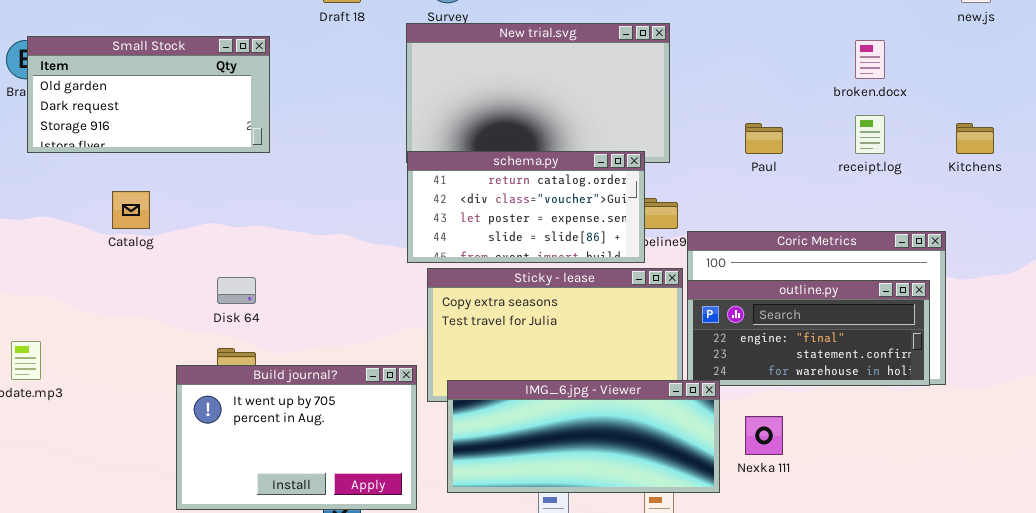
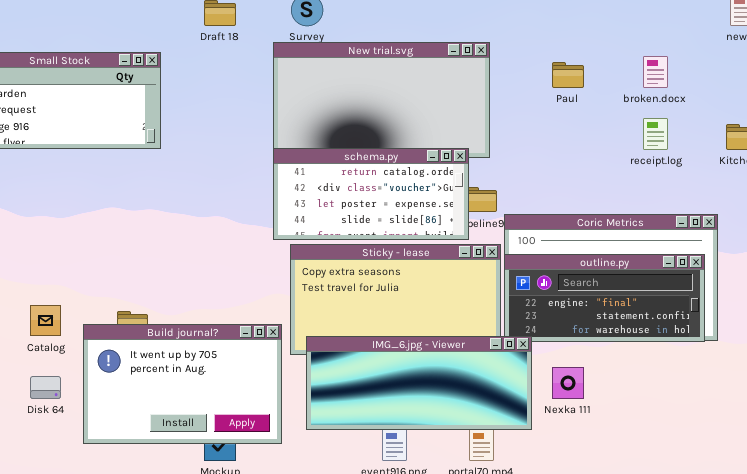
Paul: [745,123,783,154] -> [552,62,584,88], moved
Catalog: [112,191,150,229] -> [30,305,61,336], moved
Disk 64: [217,277,256,304] -> [30,376,61,399], moved

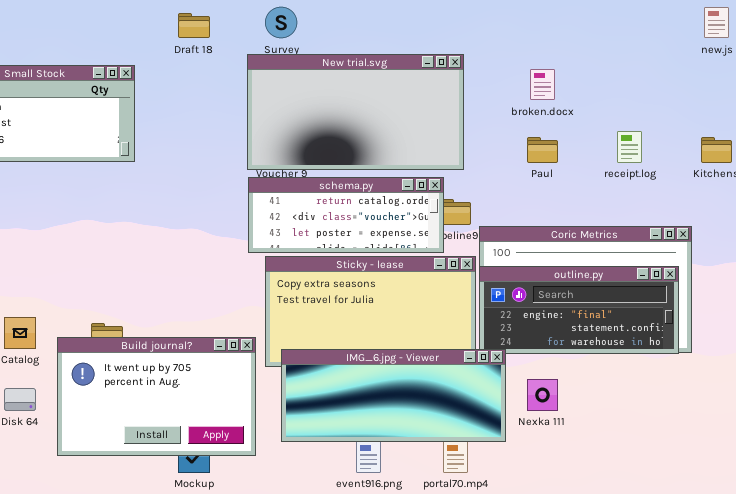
broken.docx: [643,56,668,88] -> [530,69,555,100], moved
Paul: [552,62,584,88] -> [527,137,558,163], moved
schema.py: [273,148,469,240] -> [248,177,444,253], resized

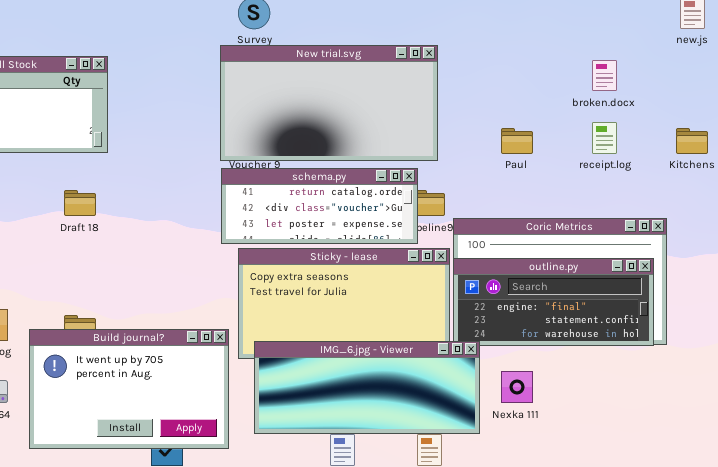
Draft 18: [178,13,210,38] -> [64,190,96,216], moved
broken.docx: [530,69,555,100] -> [592,60,617,91], moved

